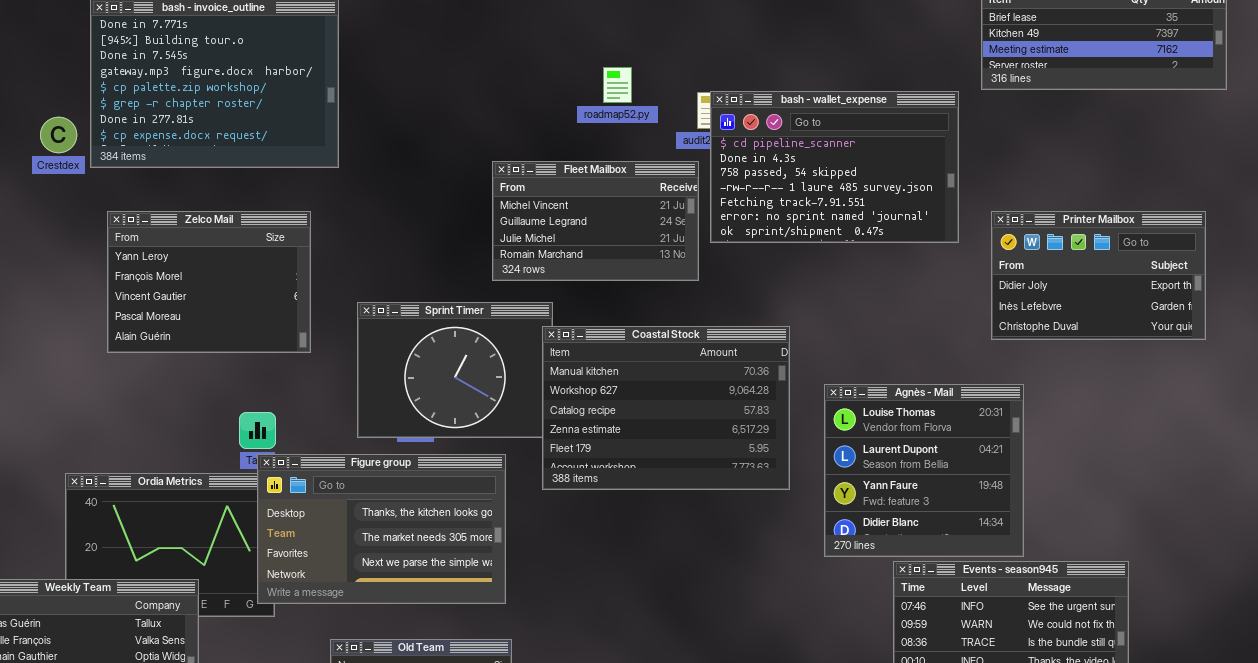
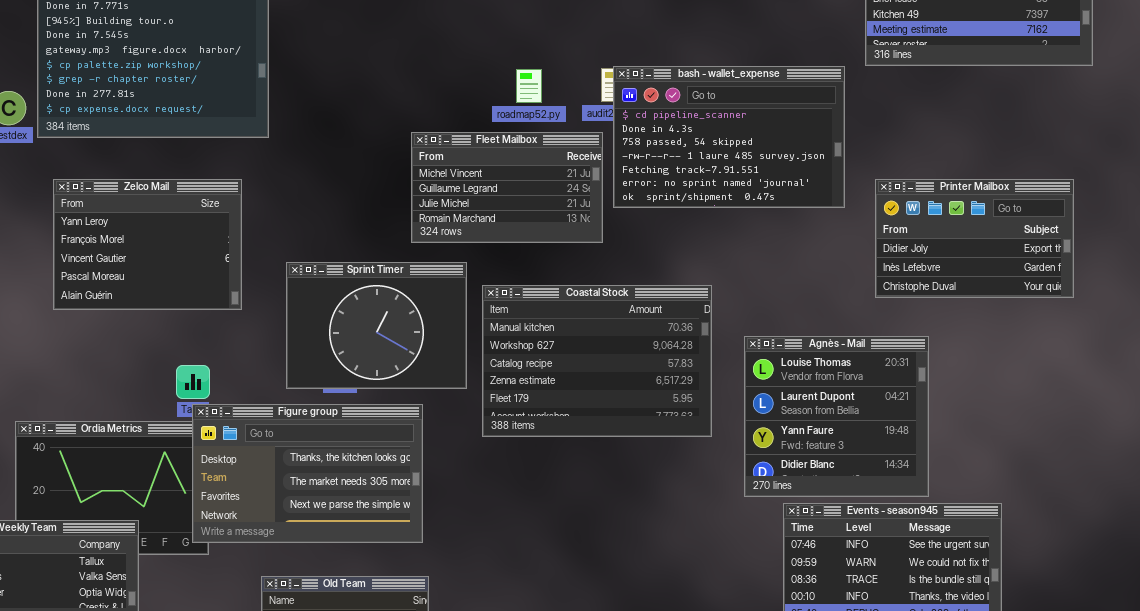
roadmap52.py: [603,67,632,103] -> [516,69,542,103], moved
Coastal Stock: [542,326,790,490] -> [482,285,712,437], moved
Agnès - Mail: [824,384,1024,557] -> [744,336,929,497], moved

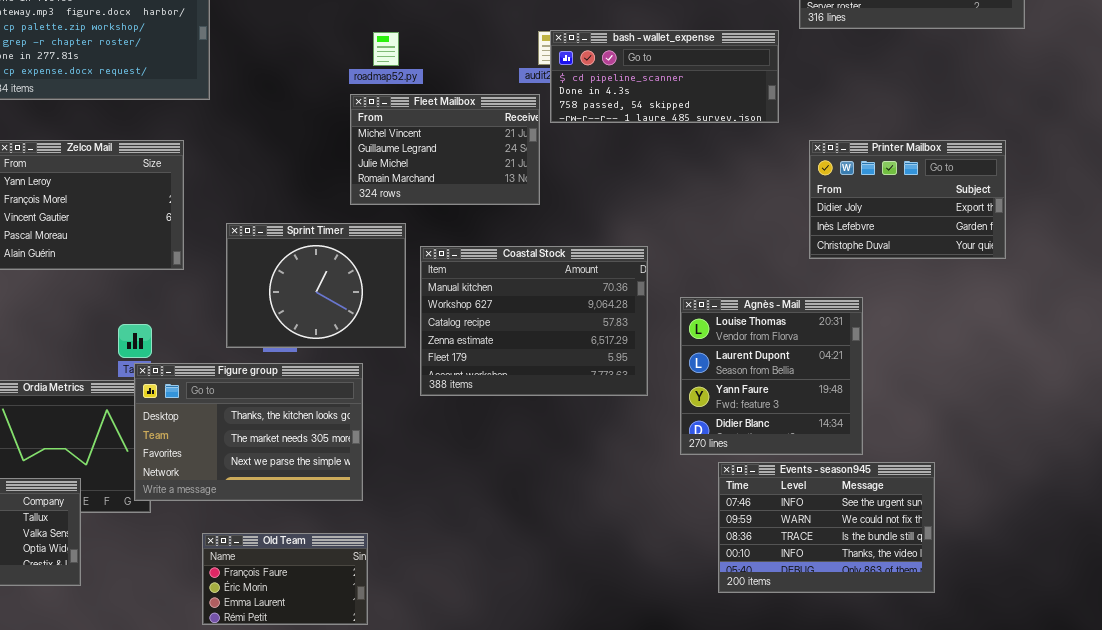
bash - wallet_expense: [613,66,845,208] -> [550,30,779,123], resized
roadmap52.py: [516,69,542,103] -> [373,32,399,66], moved

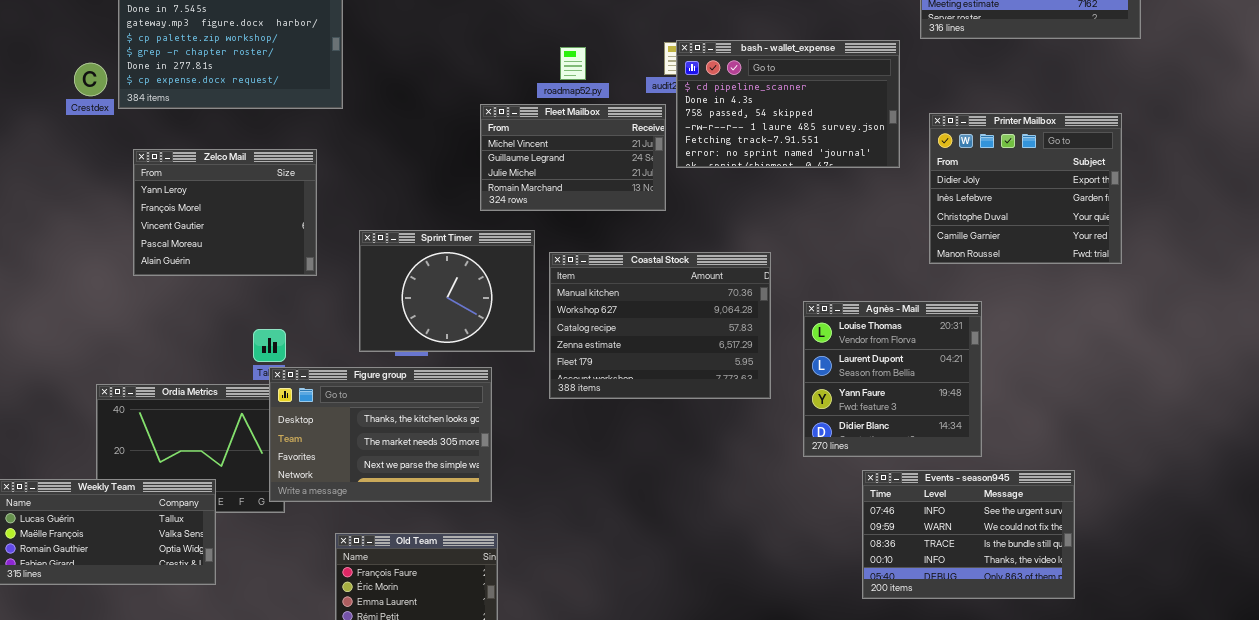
bash - wallet_expense: [550,30,779,123] -> [676,40,900,168], resized
roadmap52.py: [373,32,399,66] -> [560,47,586,80], moved
Printer Mailbox: [809,140,1006,259] -> [929,113,1122,264], resized
Events - season945: [718,462,935,593] -> [862,470,1075,599], moved

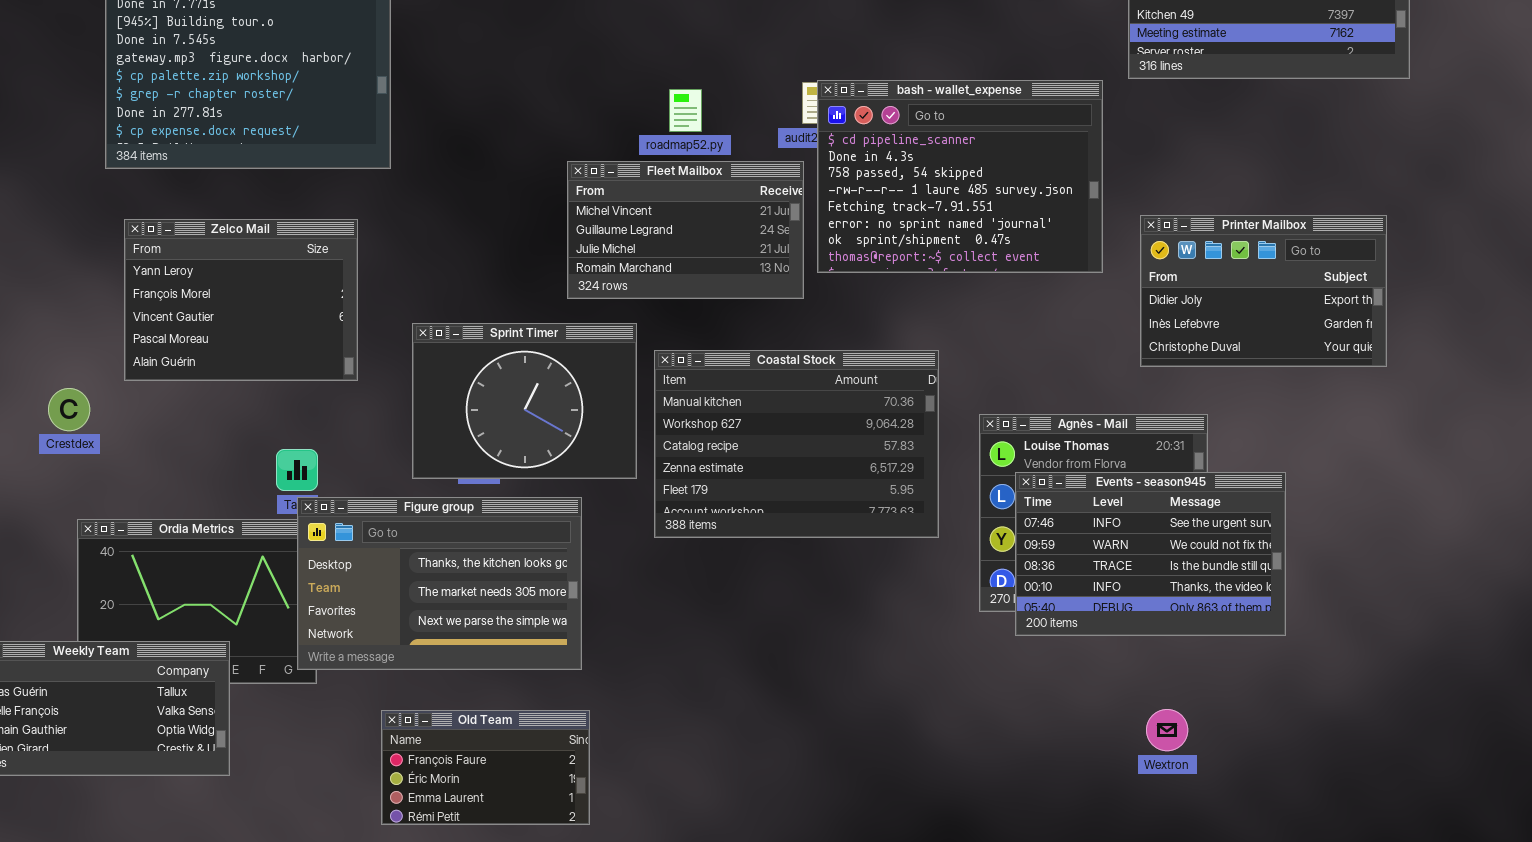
bash - wallet_expense: [676,40,900,168] -> [817,80,1103,273], resized
Crestdex: [74,63,107,96] -> [48,388,90,431], moved
Printer Mailbox: [929,113,1122,264] -> [1140,215,1387,367], resized
Events - season945: [862,470,1075,599] -> [1015,472,1286,636], moved

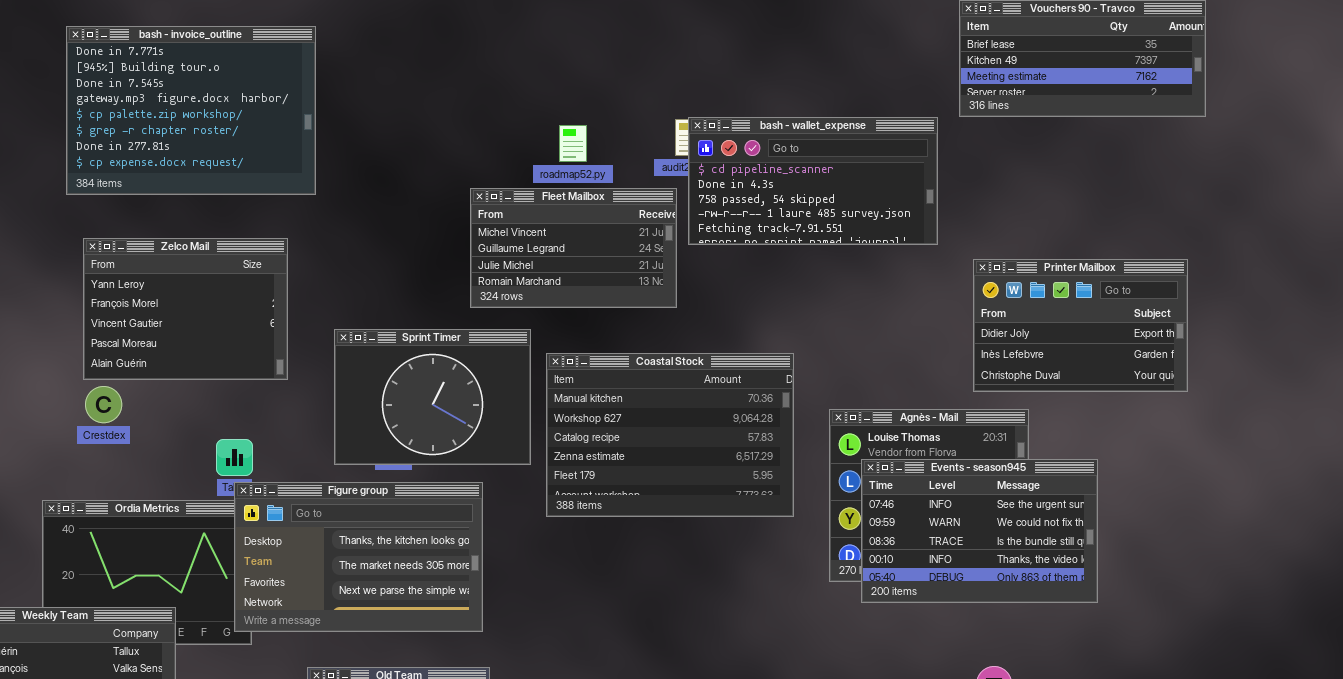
bash - wallet_expense: [817,80,1103,273] -> [688,117,938,245], resized
Printer Mailbox: [1140,215,1387,367] -> [973,259,1188,392], moved
Crestdex: [48,388,90,431] -> [85,386,122,423], moved

